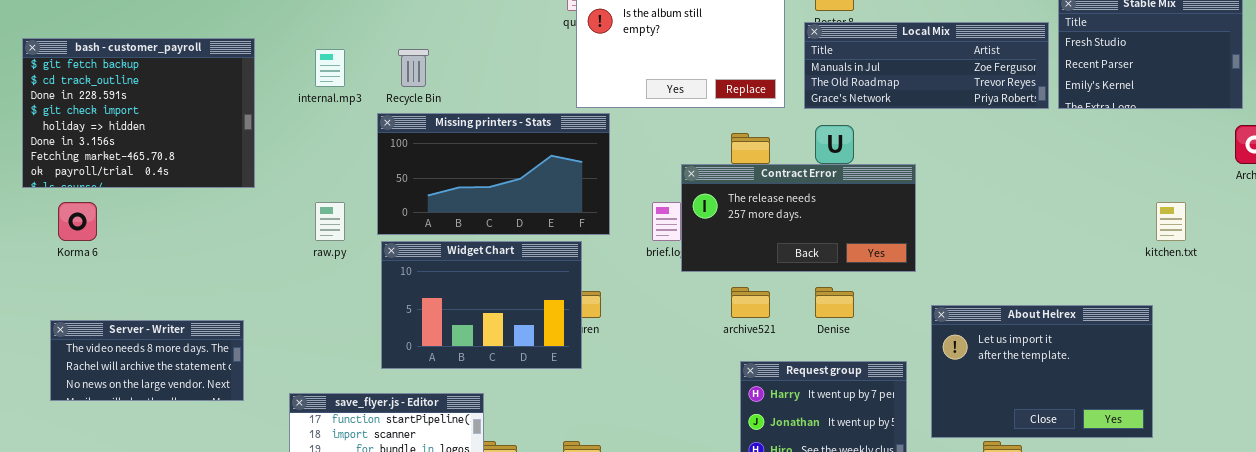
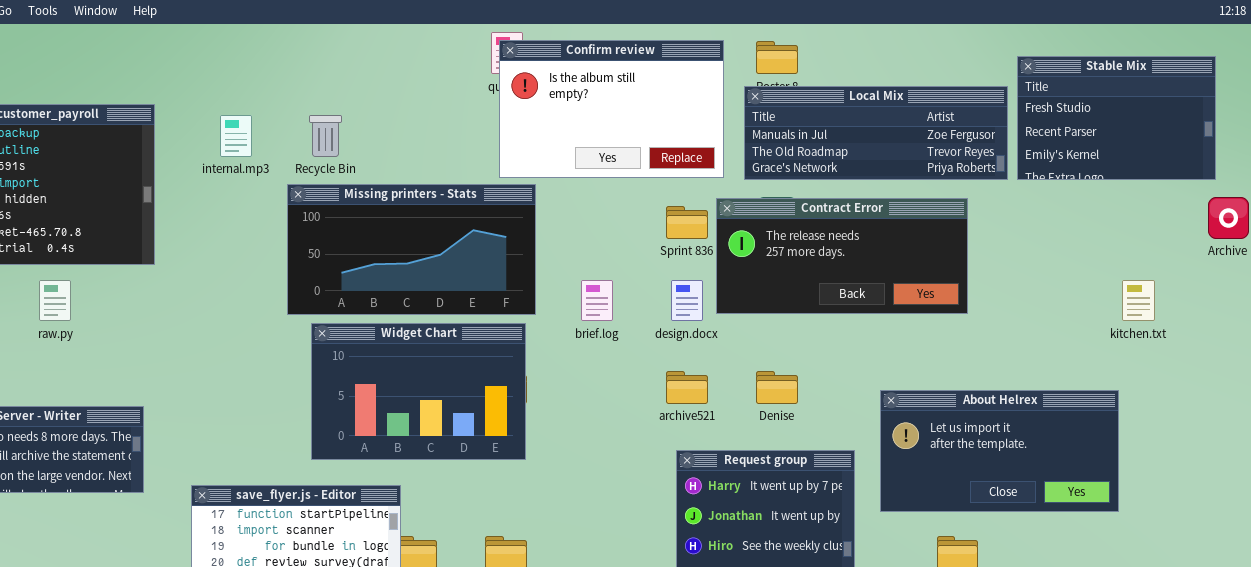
Contract Error: [681,164,916,272] -> [716,198,968,314], moved
raw.py: [315,202,345,241] -> [39,280,71,321], moved
Widget Chart: [381,241,582,369] -> [311,323,526,460], moved
About Helrex: [931,305,1153,438] -> [880,390,1119,512], resized

